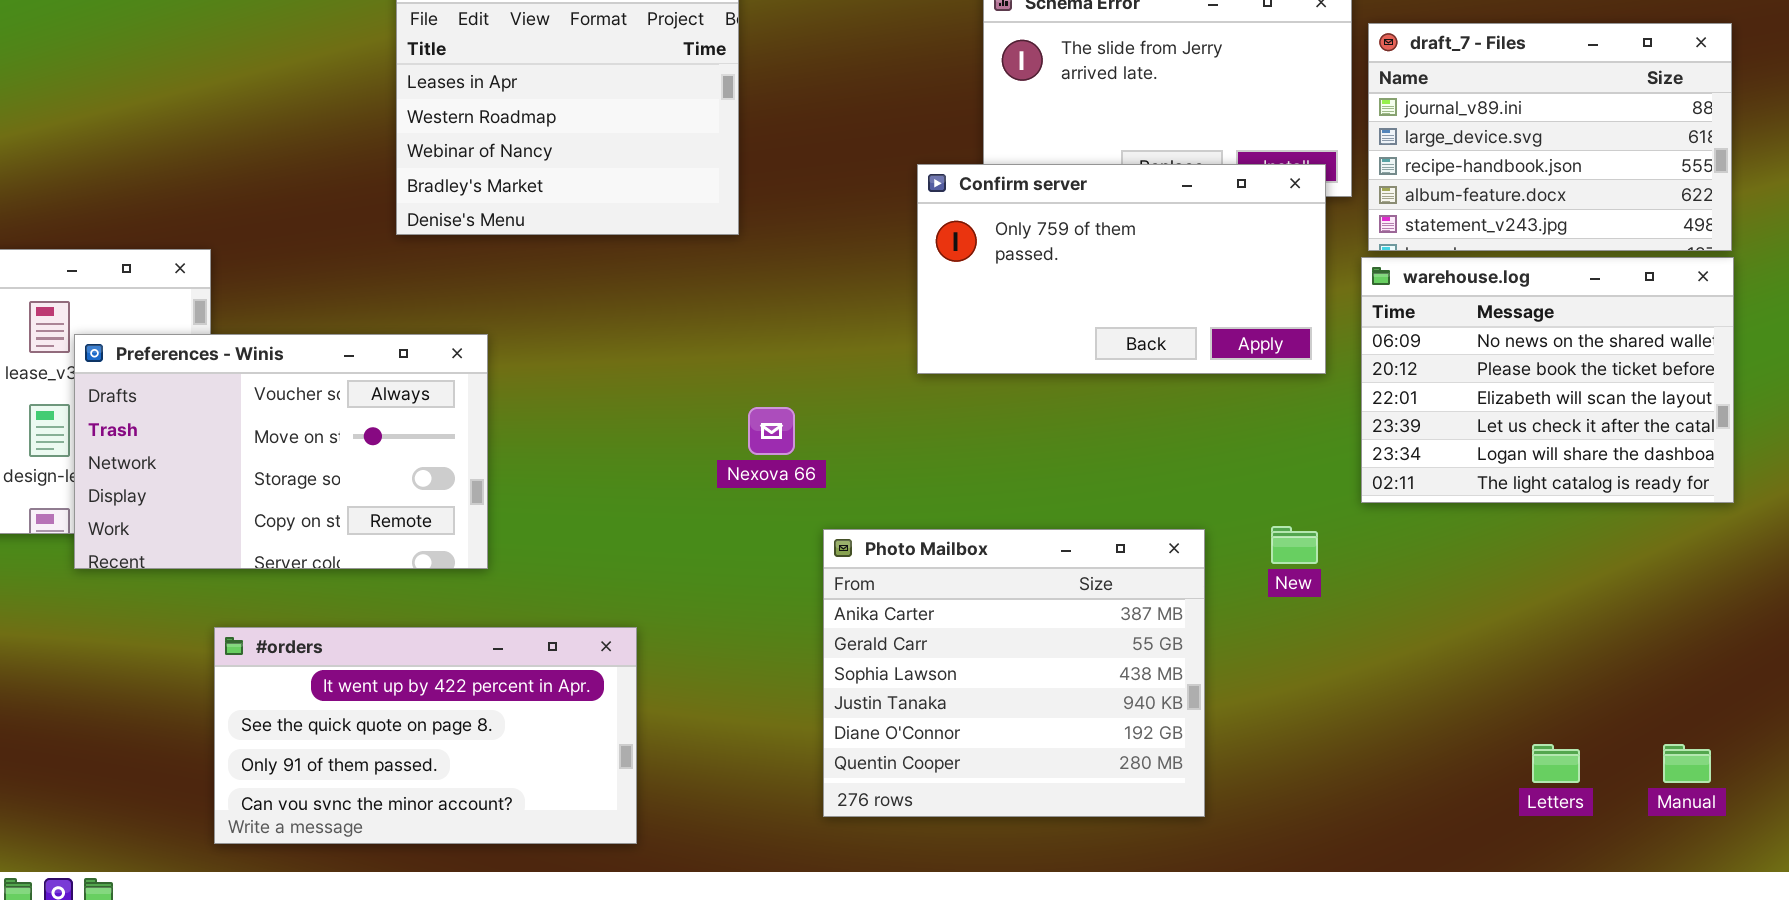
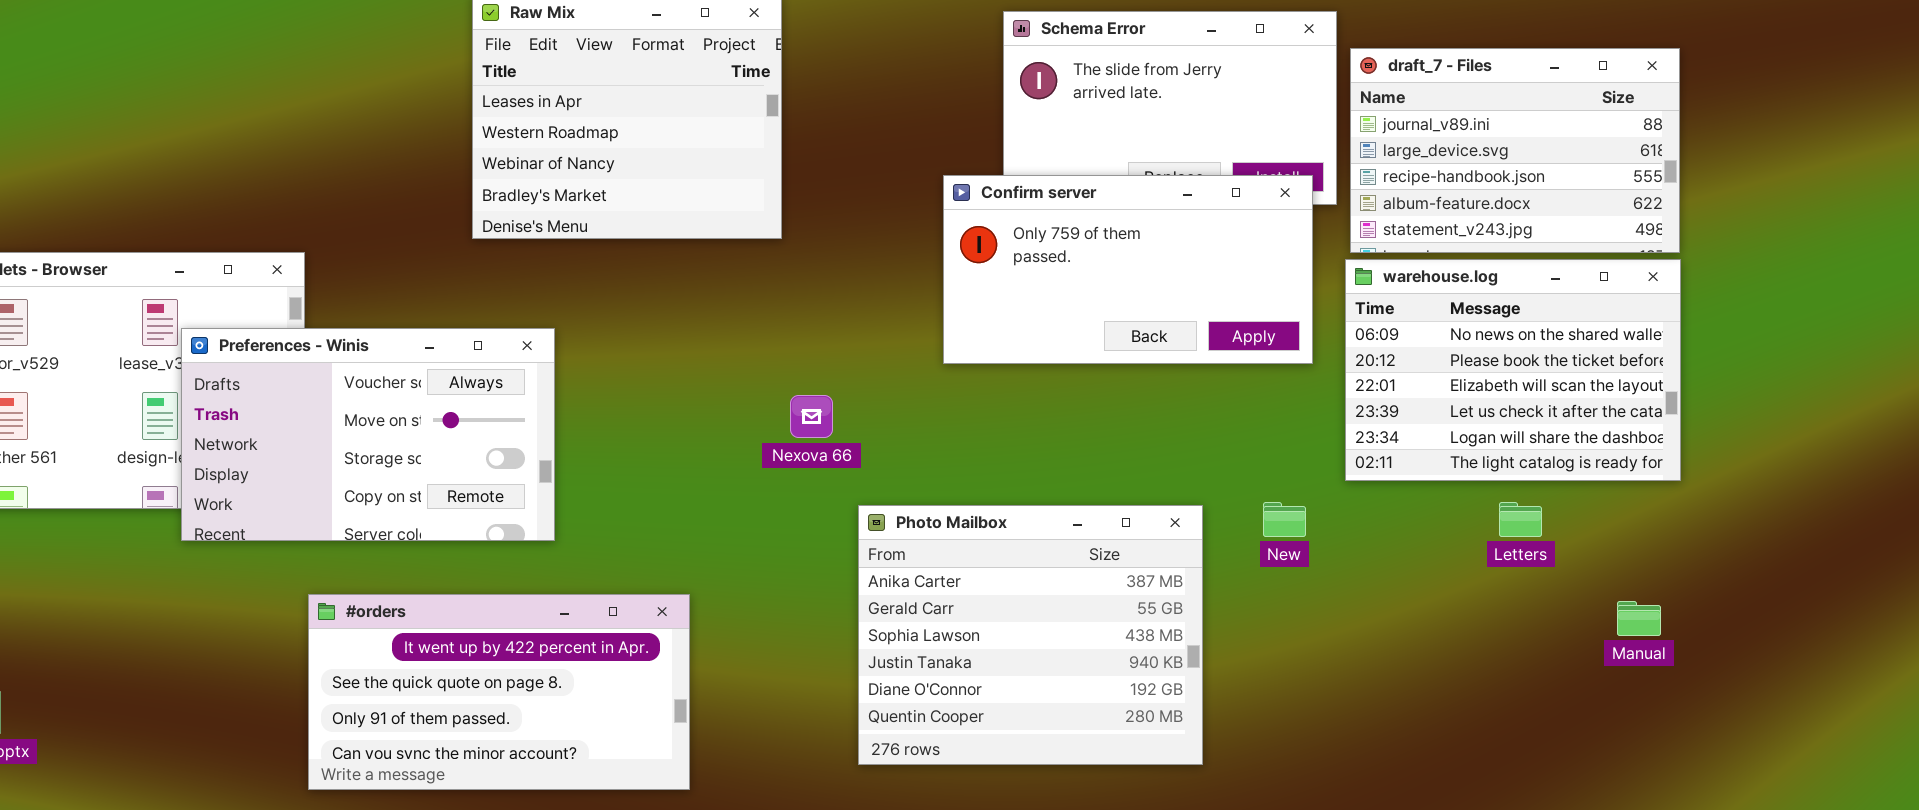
Letters: [1532,744,1580,783] -> [1499,502,1542,537], moved
Manual: [1663,744,1711,783] -> [1617,601,1661,636], moved

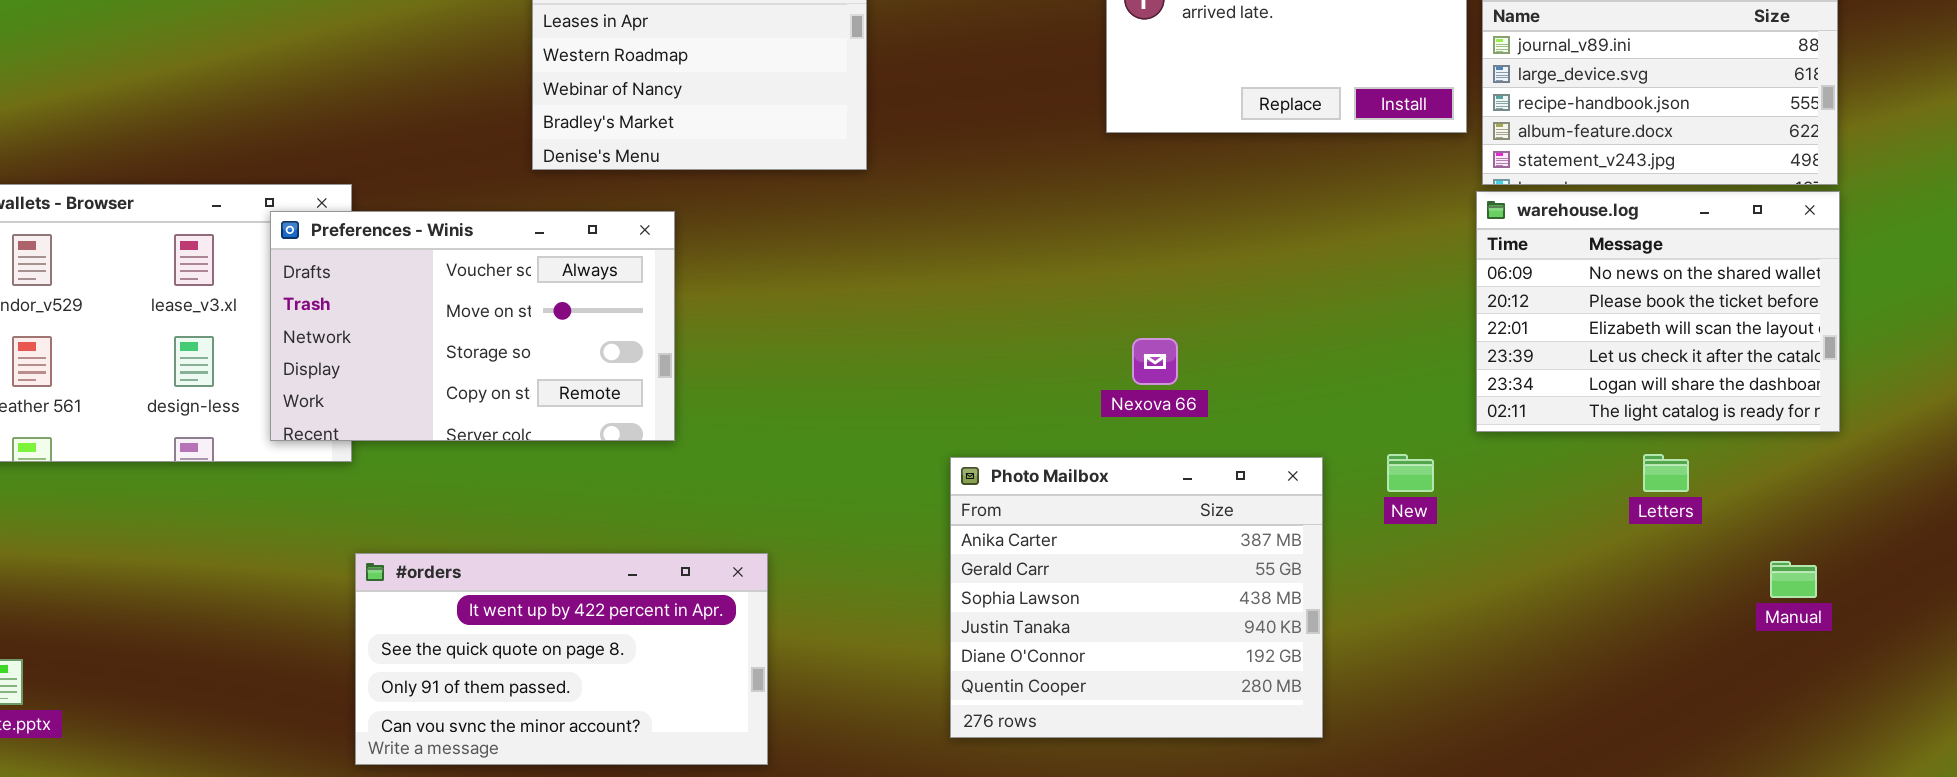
Confirm server: [943,175,1313,364] -> none, closed
Preferences - Winis: [181,328,555,541] -> [270,211,675,441], moved
Nexova 66: [790,395,833,438] -> [1132,338,1178,385], moved

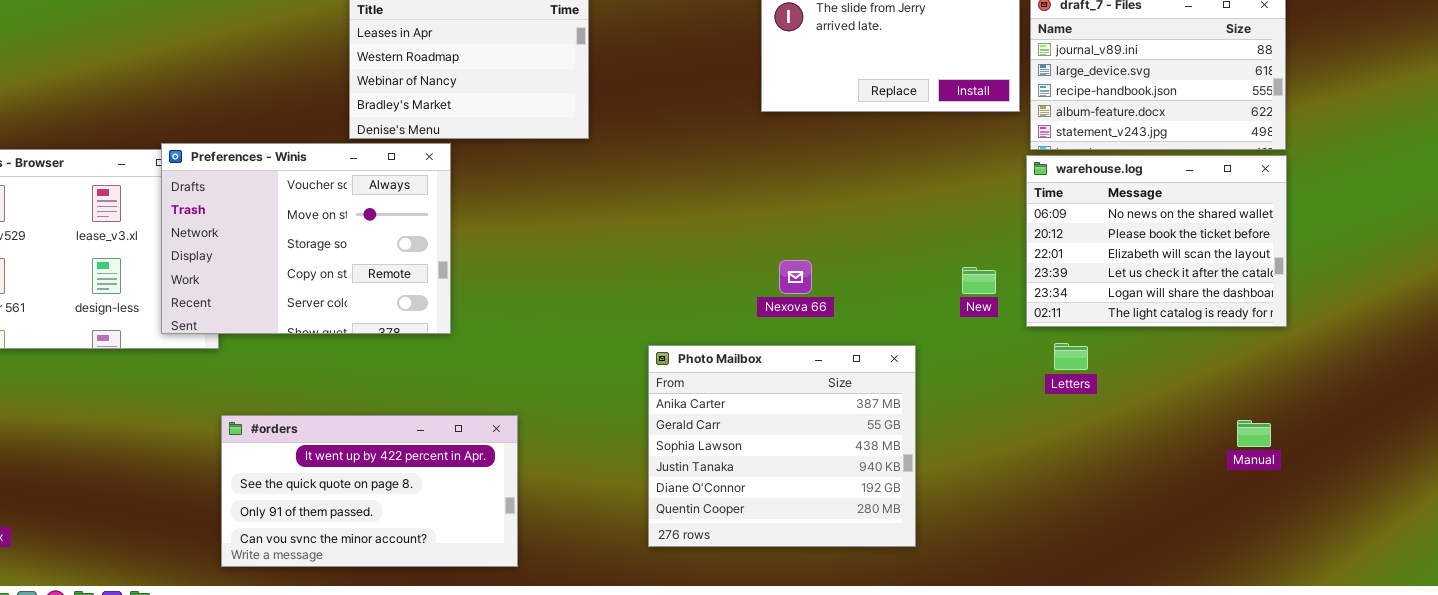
Preferences - Winis: [270,211,675,441] -> [161,143,451,334], resized
New: [1387,454,1434,492] -> [962,267,996,294], moved
Letters: [1643,454,1689,492] -> [1054,343,1088,370], moved

